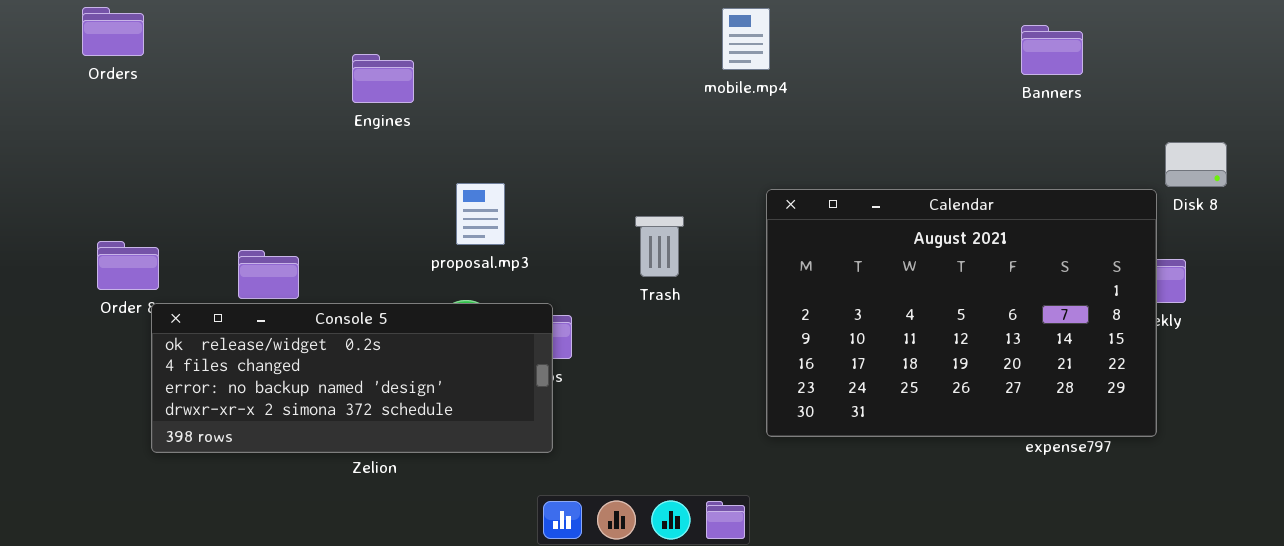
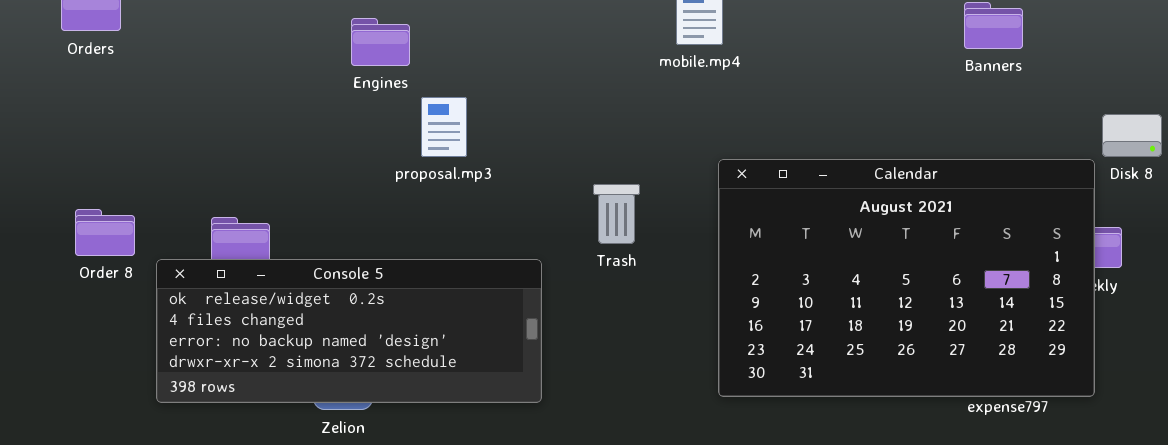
Engines: [352,54,414,103] -> [351,18,410,66], moved
proposal.mp3: [456,183,505,245] -> [421,97,467,157], moved
Console 5: [151,303,553,453] -> [156,259,542,403], moved

